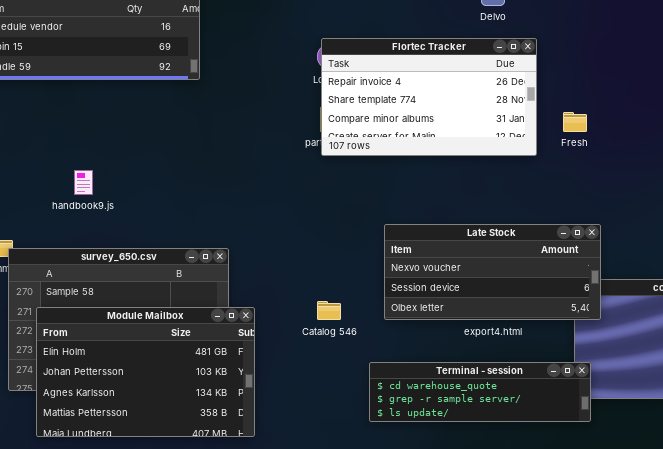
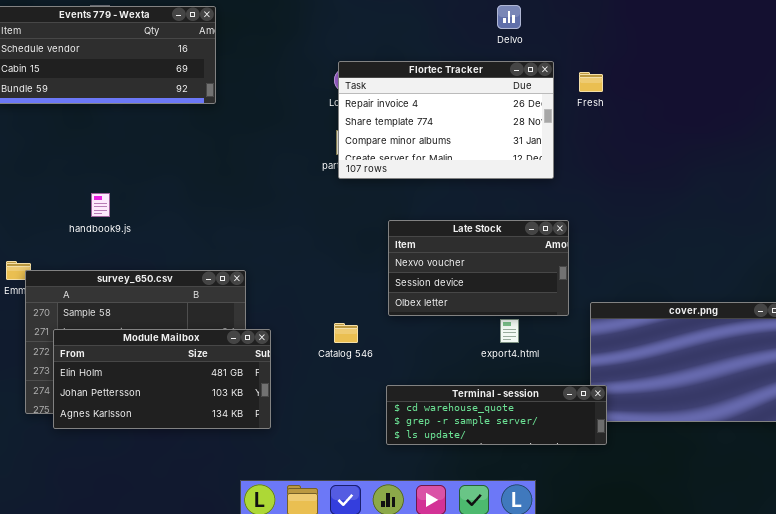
Fresh: [563,112,587,132] -> [579,72,603,92], moved
Late Stock: [384,224,601,320] -> [388,220,569,316], moved, resized
Module Mailbox: [36,307,255,437] -> [53,329,271,429], resized

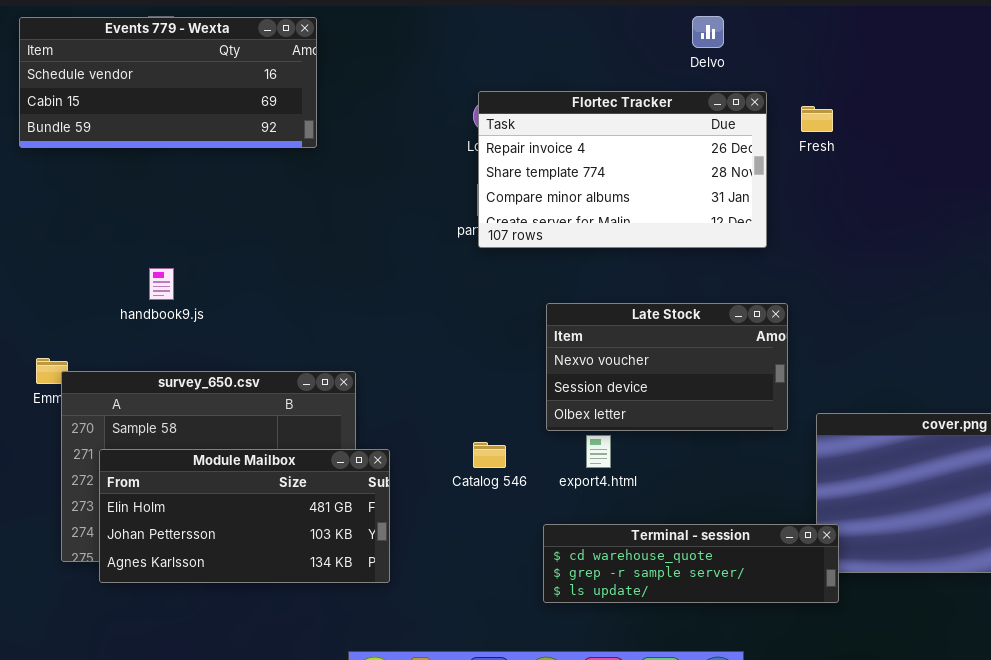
export4.html: [500,319,519,343] -> [586,435,611,468], moved

